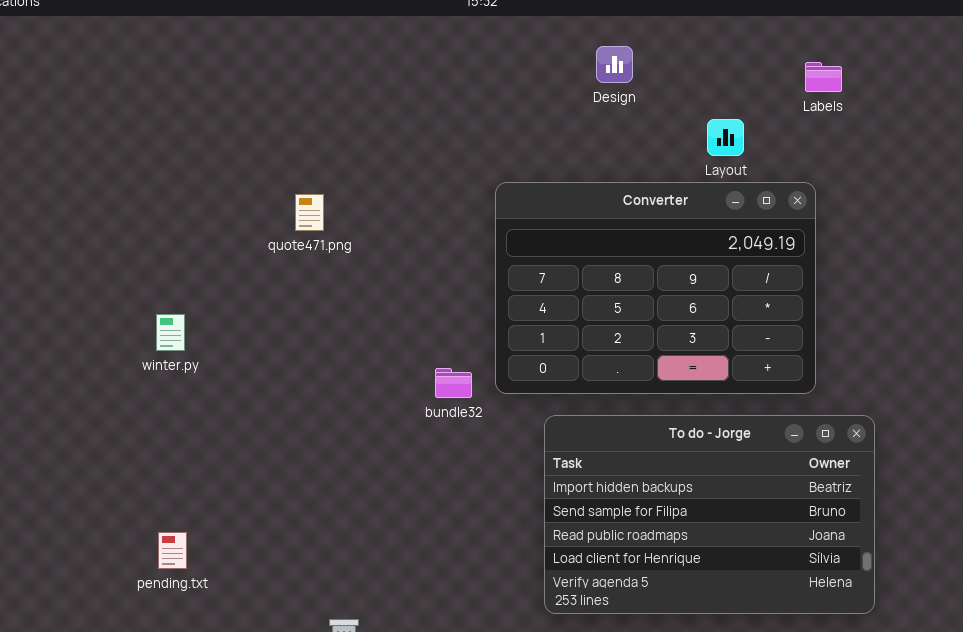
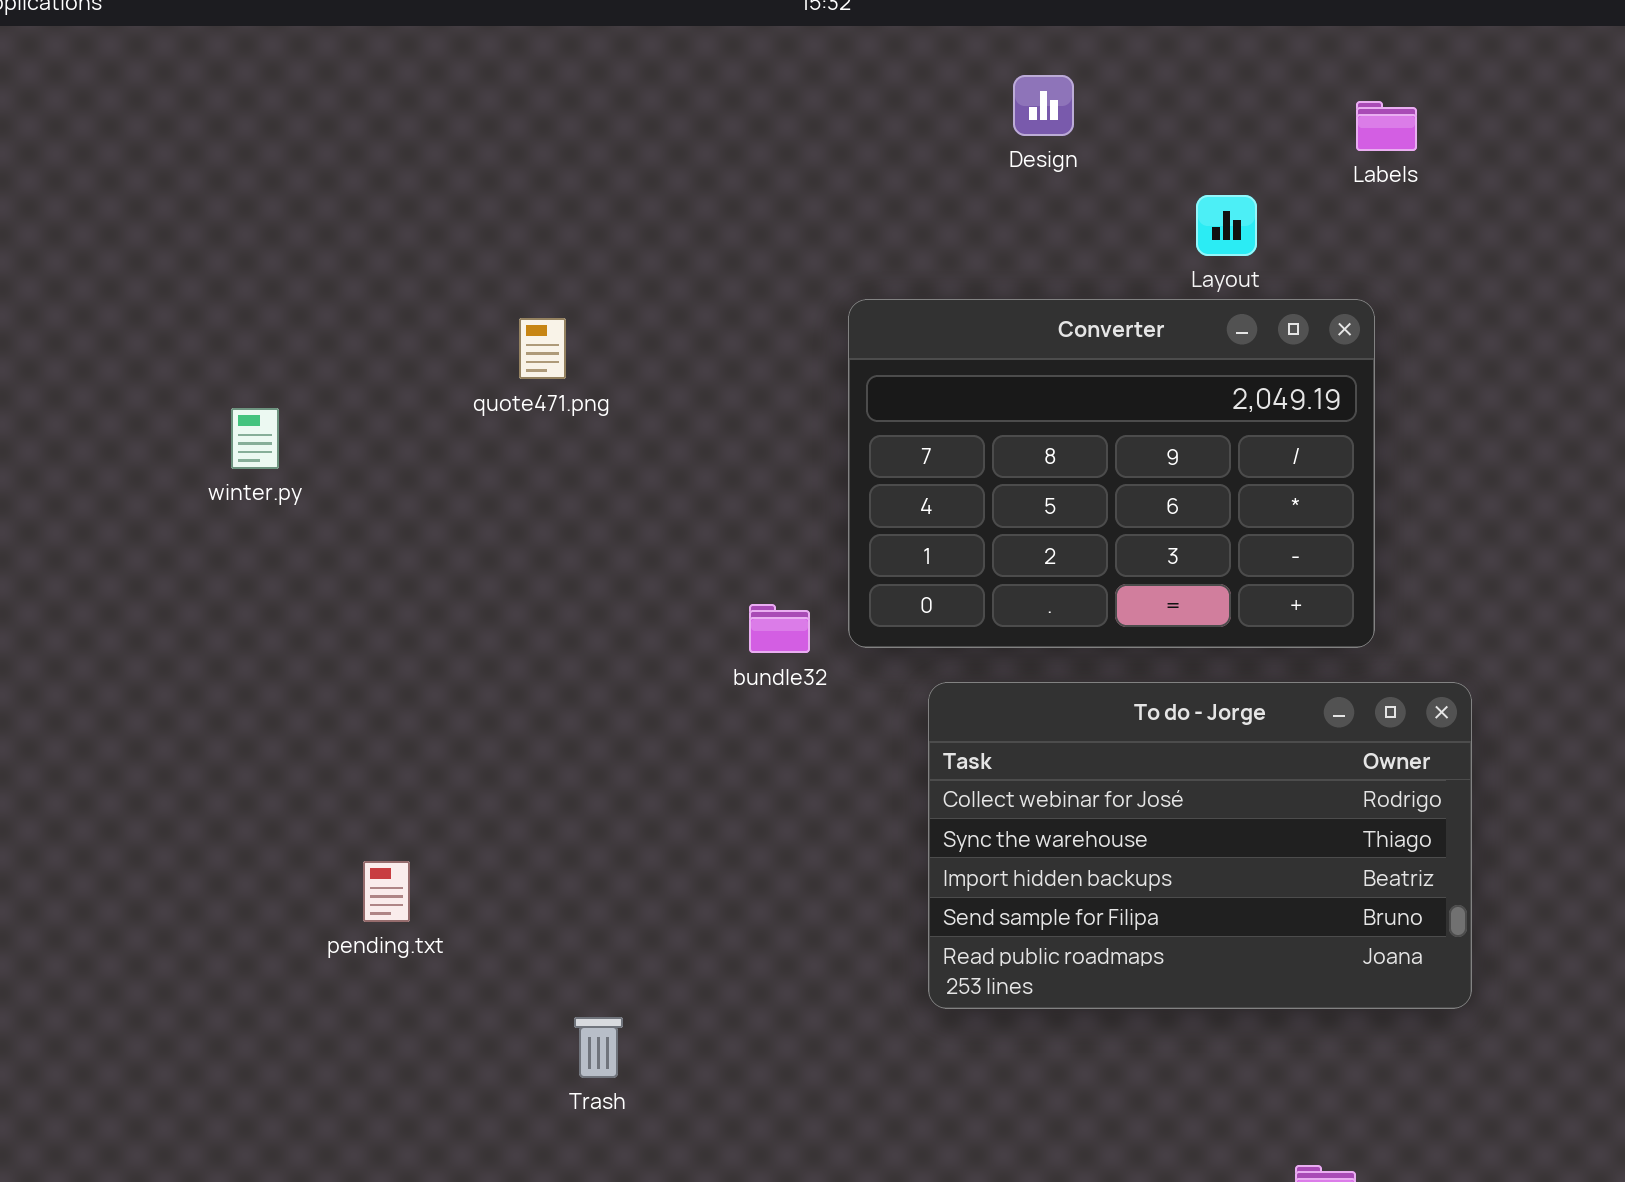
winter.py: [156,314,185,351] -> [231,408,279,469], moved
To do - Jorge: [544,415,875,614] -> [928,682,1472,1009], scrolled up 2 rows
pending.txt: [158,532,187,569] -> [363,861,410,922], moved

